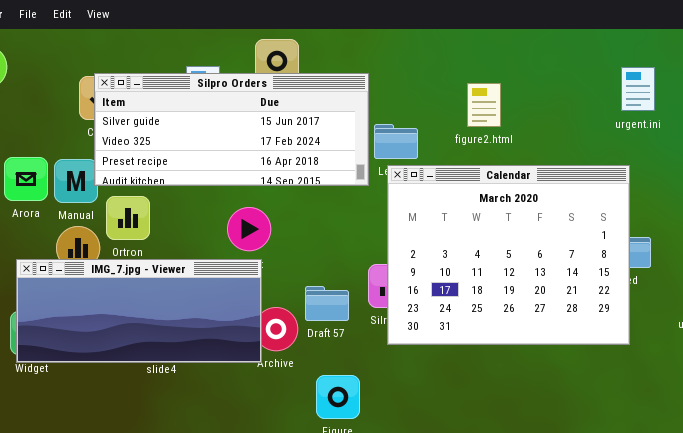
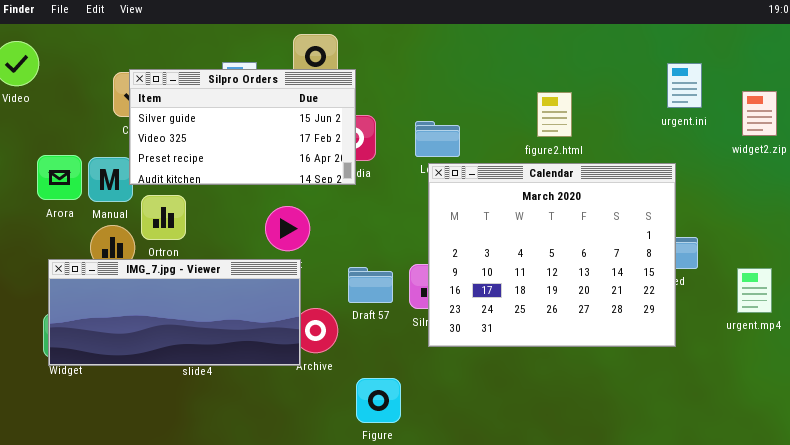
Silpro Orders: [94,73,369,186] -> [129,69,356,185], resized
figure2.html: [467,83,501,127] -> [537,92,572,137], moved
Draft 57: [305,286,349,321] -> [348,267,393,303], moved

